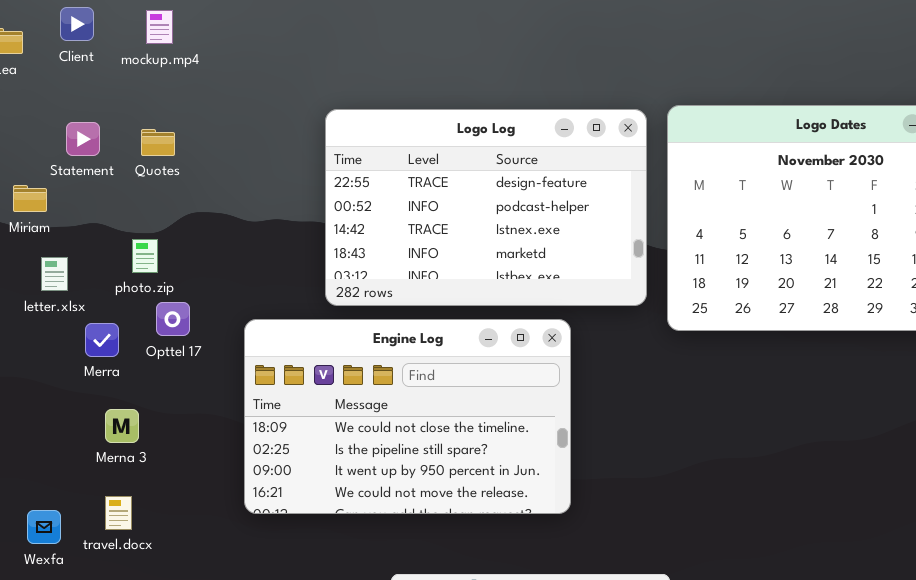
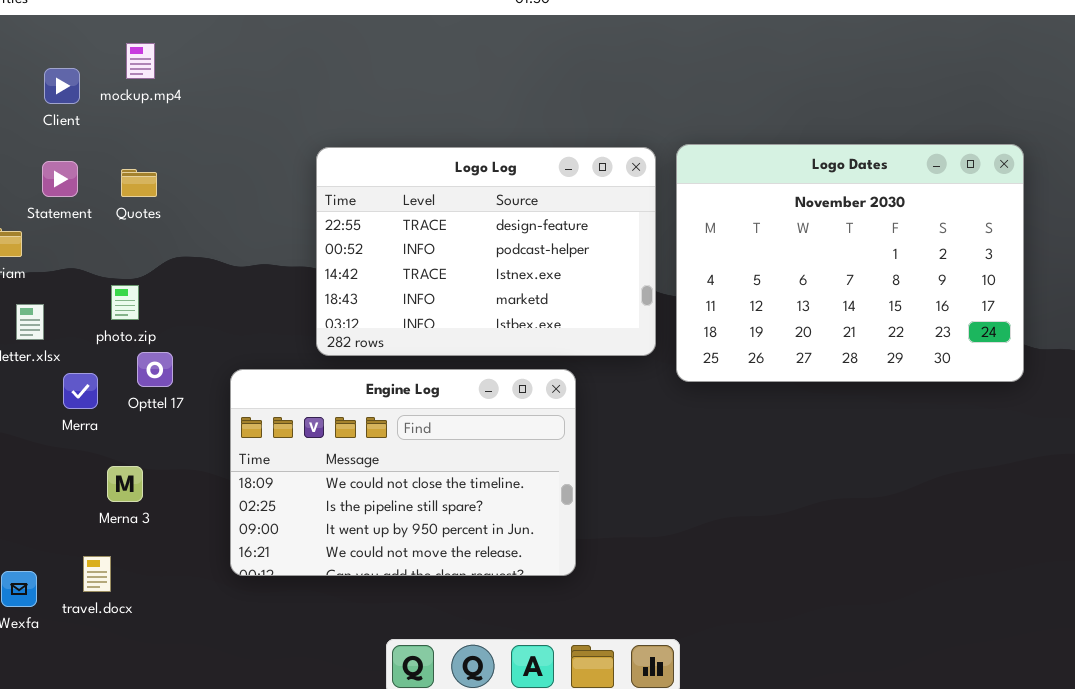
Client: [60,7,94,41] -> [44,68,80,104], moved
Merna 3: [105,409,139,443] -> [107,466,143,502], moved

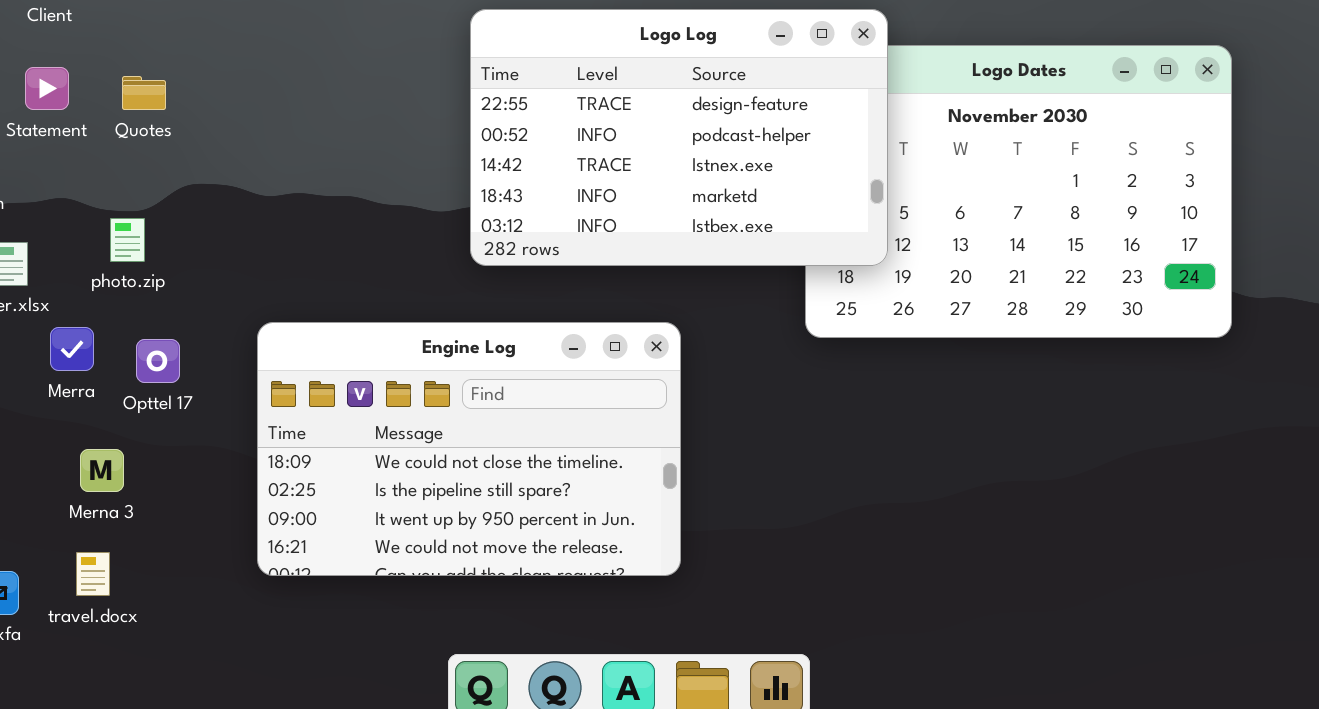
Logo Log: [316,147,656,356] -> [470,9,888,266], moved
Opttel 17: [137,352,173,387] -> [136,339,180,383], moved
Merna 3: [107,466,143,502] -> [80,449,124,492], moved

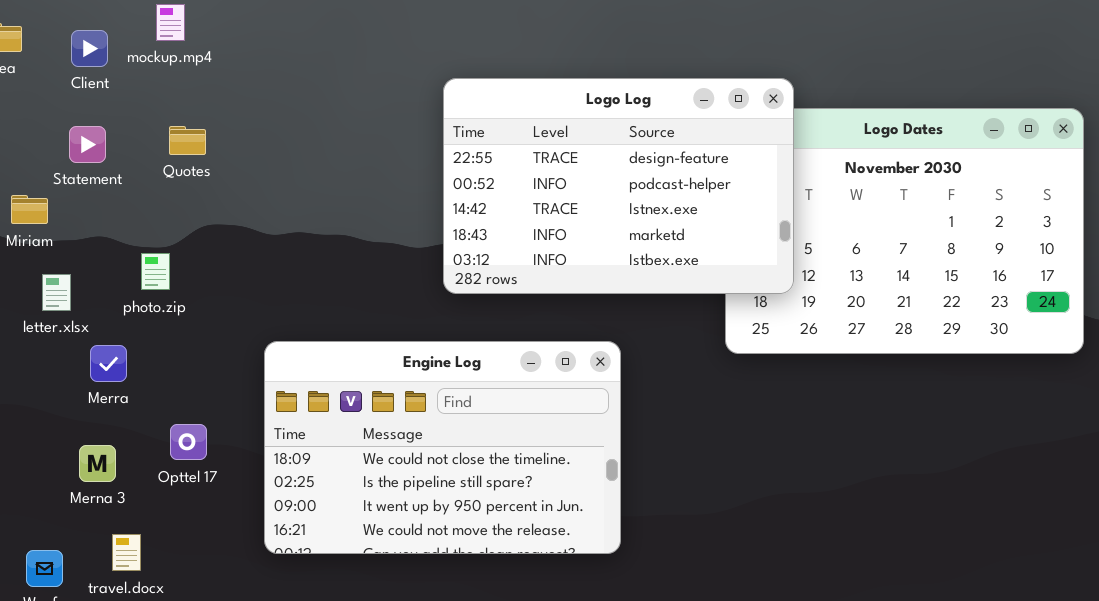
Quotes: [122,76,166,110] -> [169,126,206,155], moved
Opttel 17: [136,339,180,383] -> [170,424,207,460], moved
Merna 3: [80,449,124,492] -> [79,445,116,482], moved

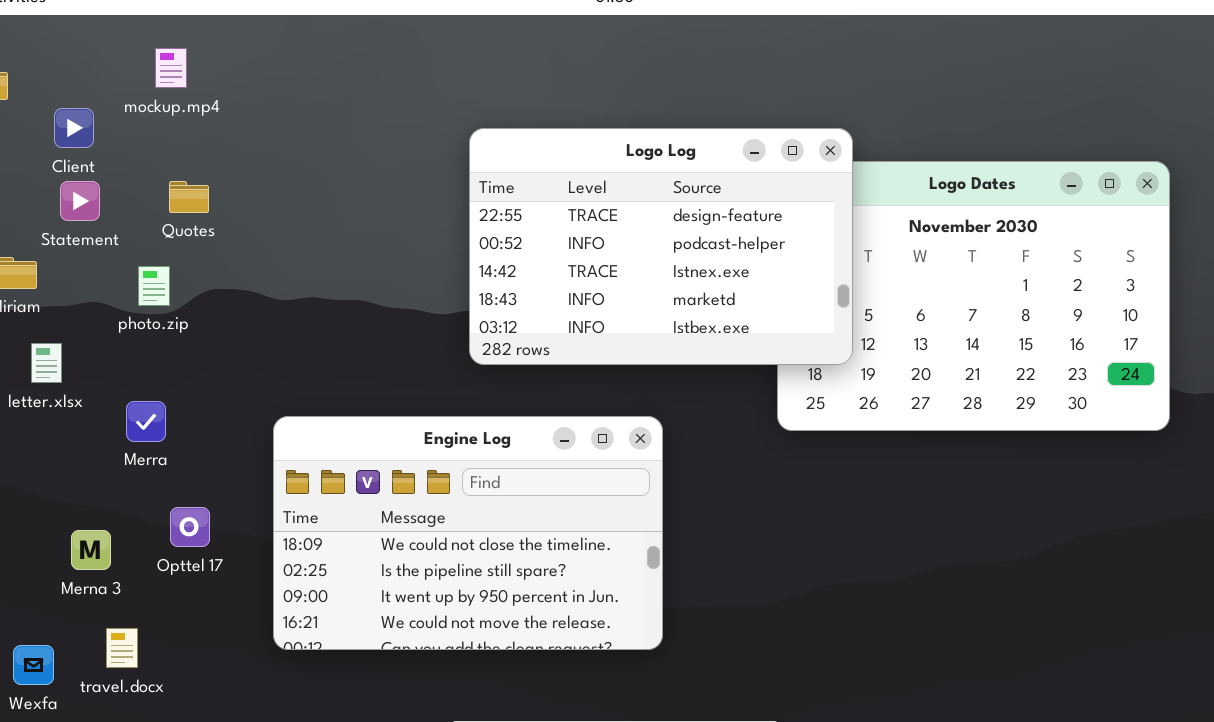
Client: [71,30,108,67] -> [54,108,94,148], moved
photo.zip: [141,253,170,290] -> [138,266,170,306], moved
Merra: [90,345,127,382] -> [126,401,166,442], moved

